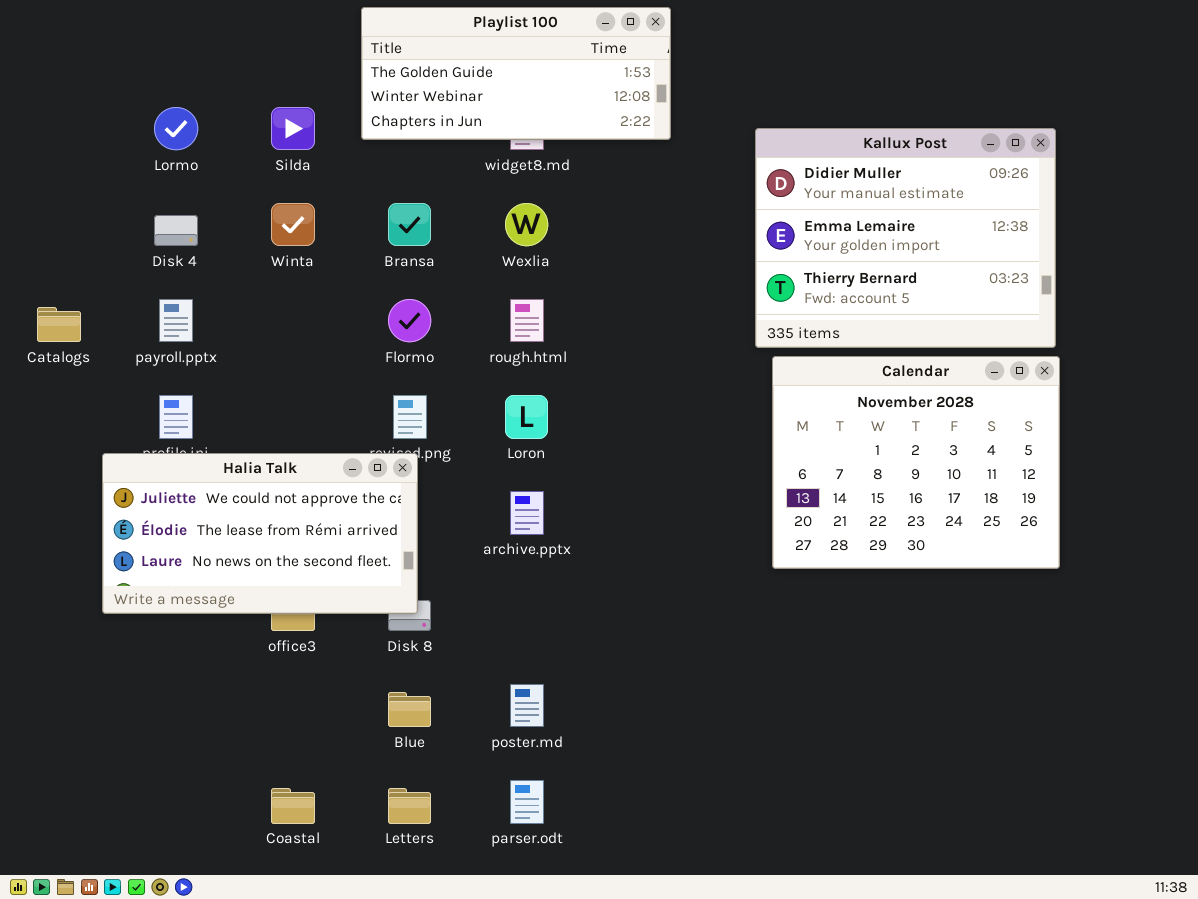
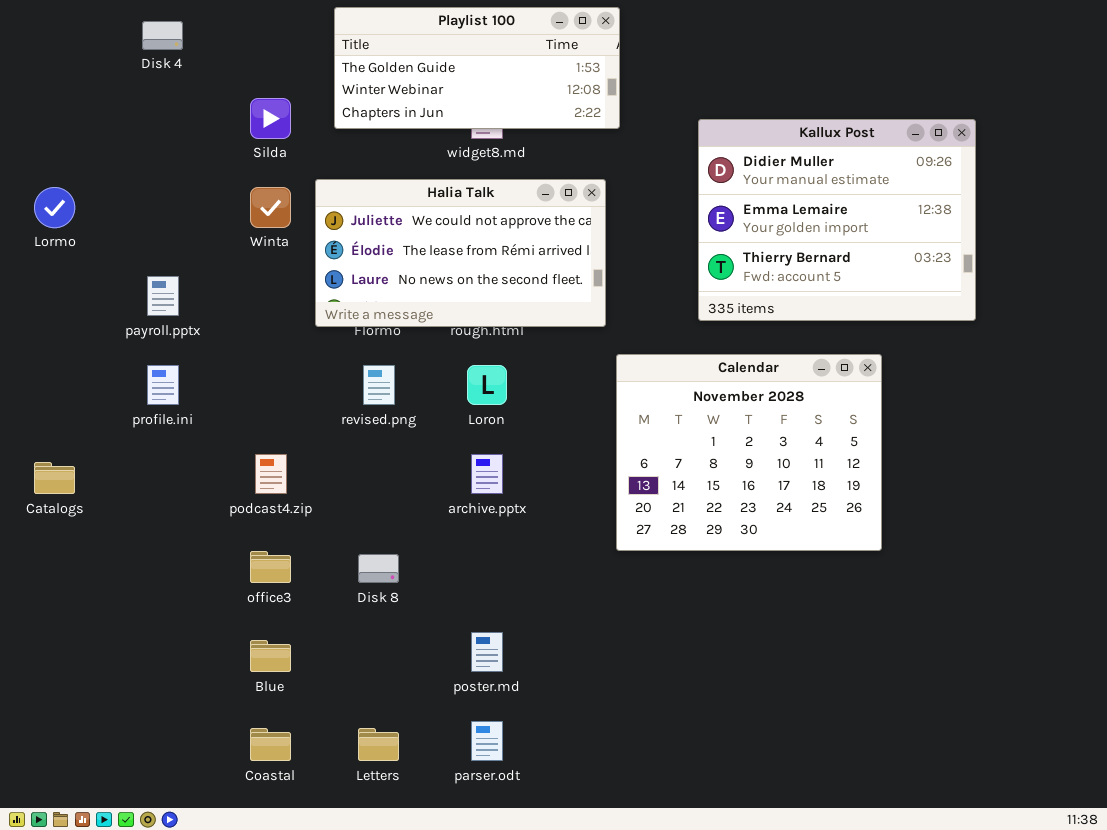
Lormo: [154,107,198,150] -> [34,187,75,228], moved
Disk 4: [154,215,198,246] -> [142,21,183,50], moved
Catalogs: [37,307,81,342] -> [34,462,75,494], moved
Calendar: [772,356,1060,569] -> [616,354,882,551], moved
Halia Talk: [102,453,418,614] -> [315,179,606,327], moved
Blue: [388,692,431,727] -> [250,640,291,672], moved

